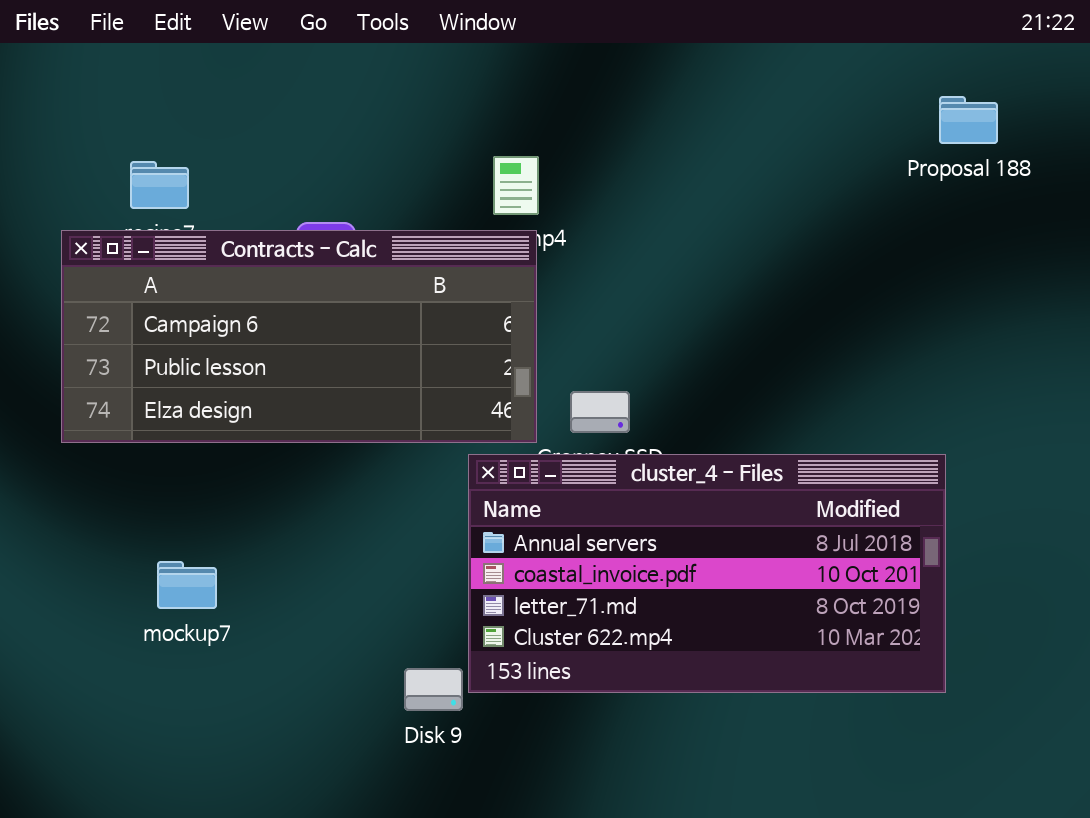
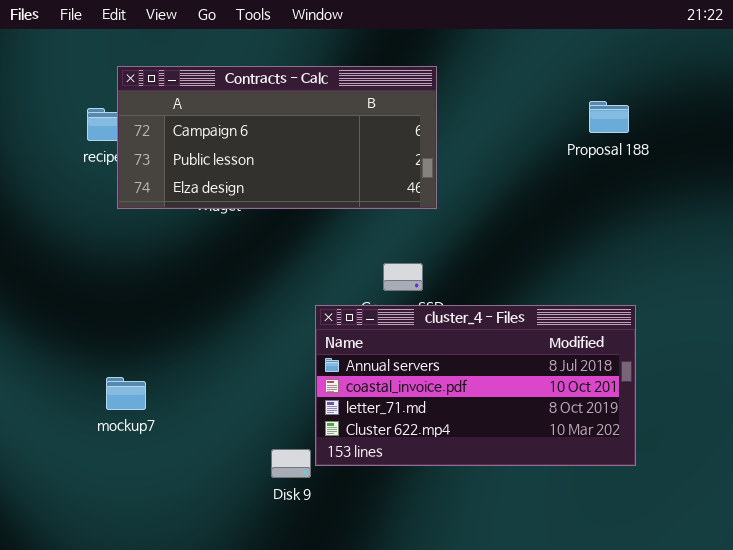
Proposal 188: [939,96,998,144] -> [589,101,629,133], moved
Contracts - Calc: [61,230,537,443] -> [117,66,437,209], moved

